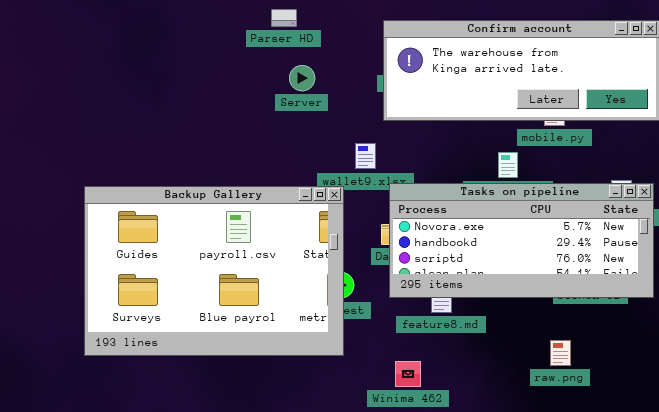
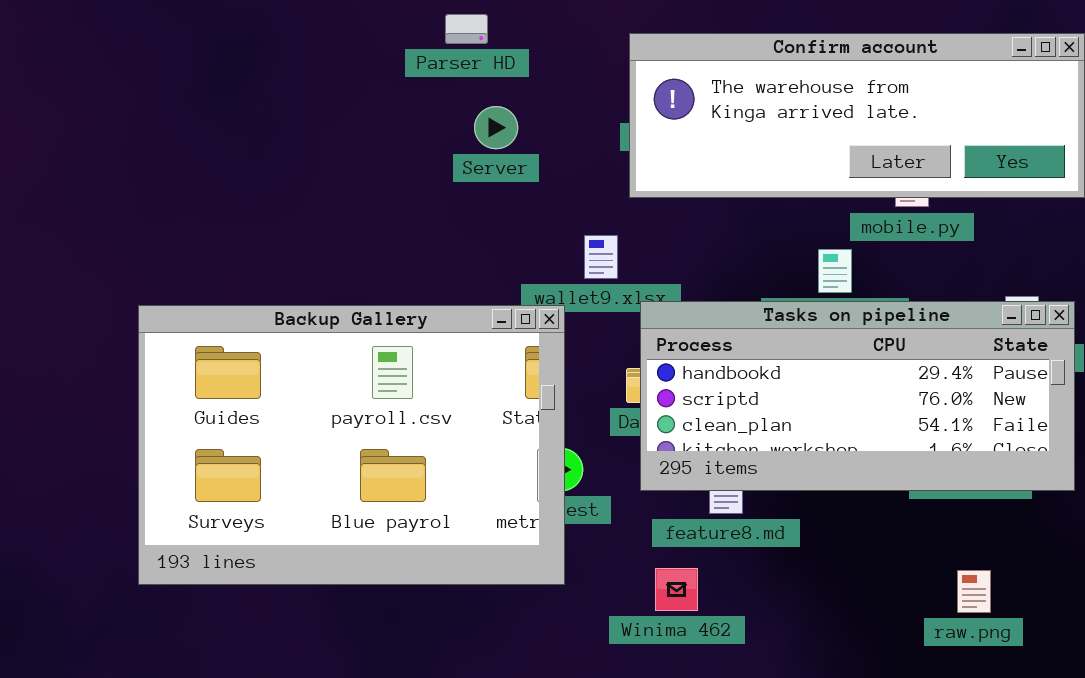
Tasks on pipeline: [389,183,654,298] -> [640,301,1075,491], scrolled down 1 row
raw.png: [550,340,571,366] -> [957,570,991,613], moved
Winima 462: [395,361,421,387] -> [655,568,698,611], moved

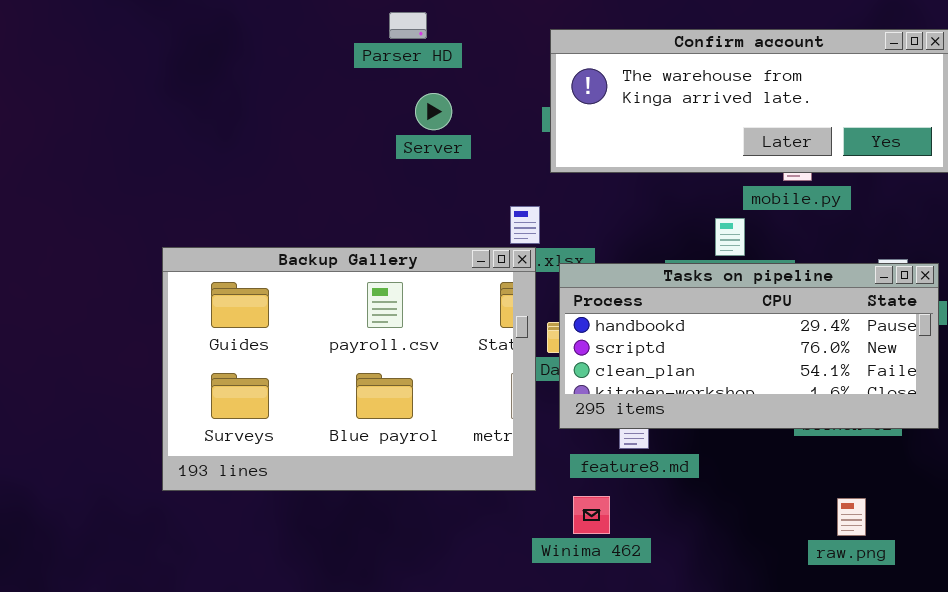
Backup Gallery: [138,305,565,585] -> [162,247,536,491], moved

